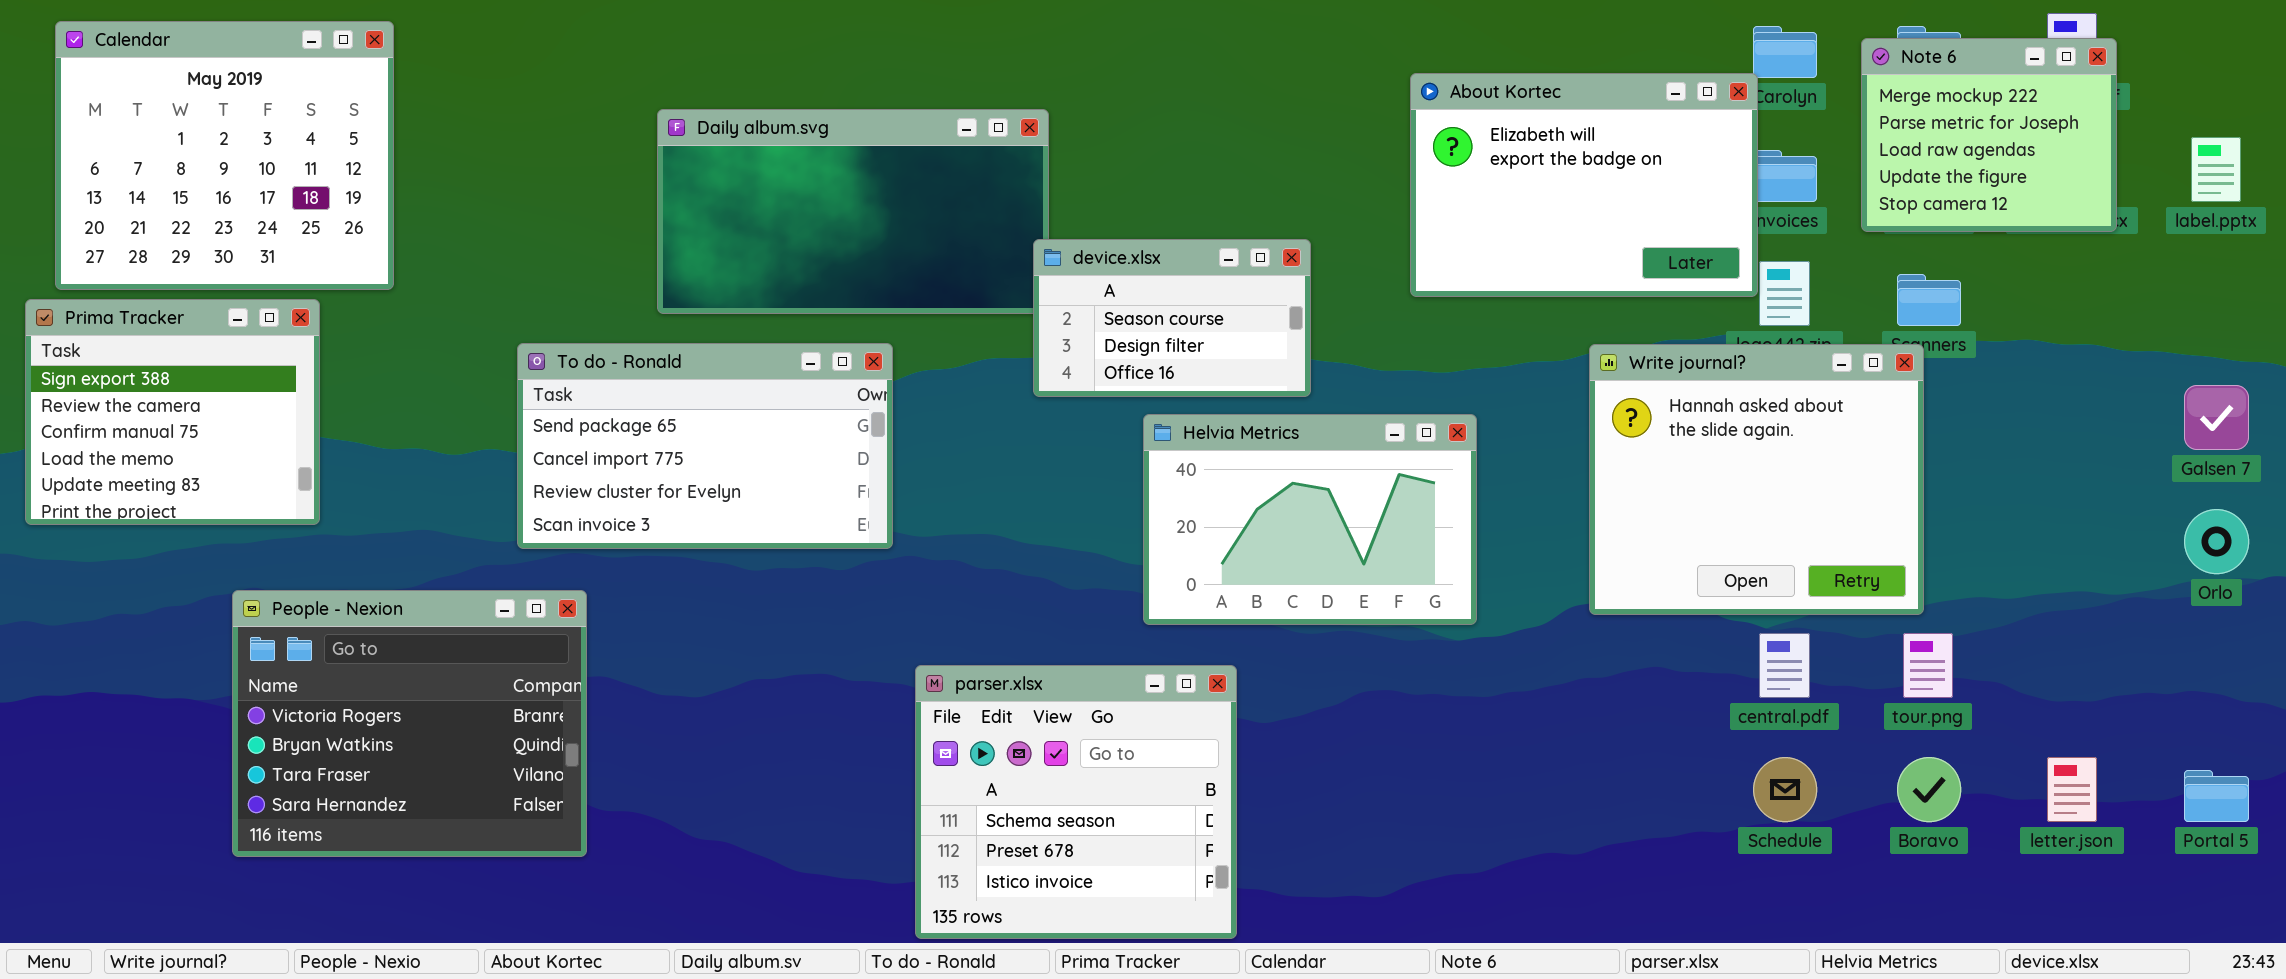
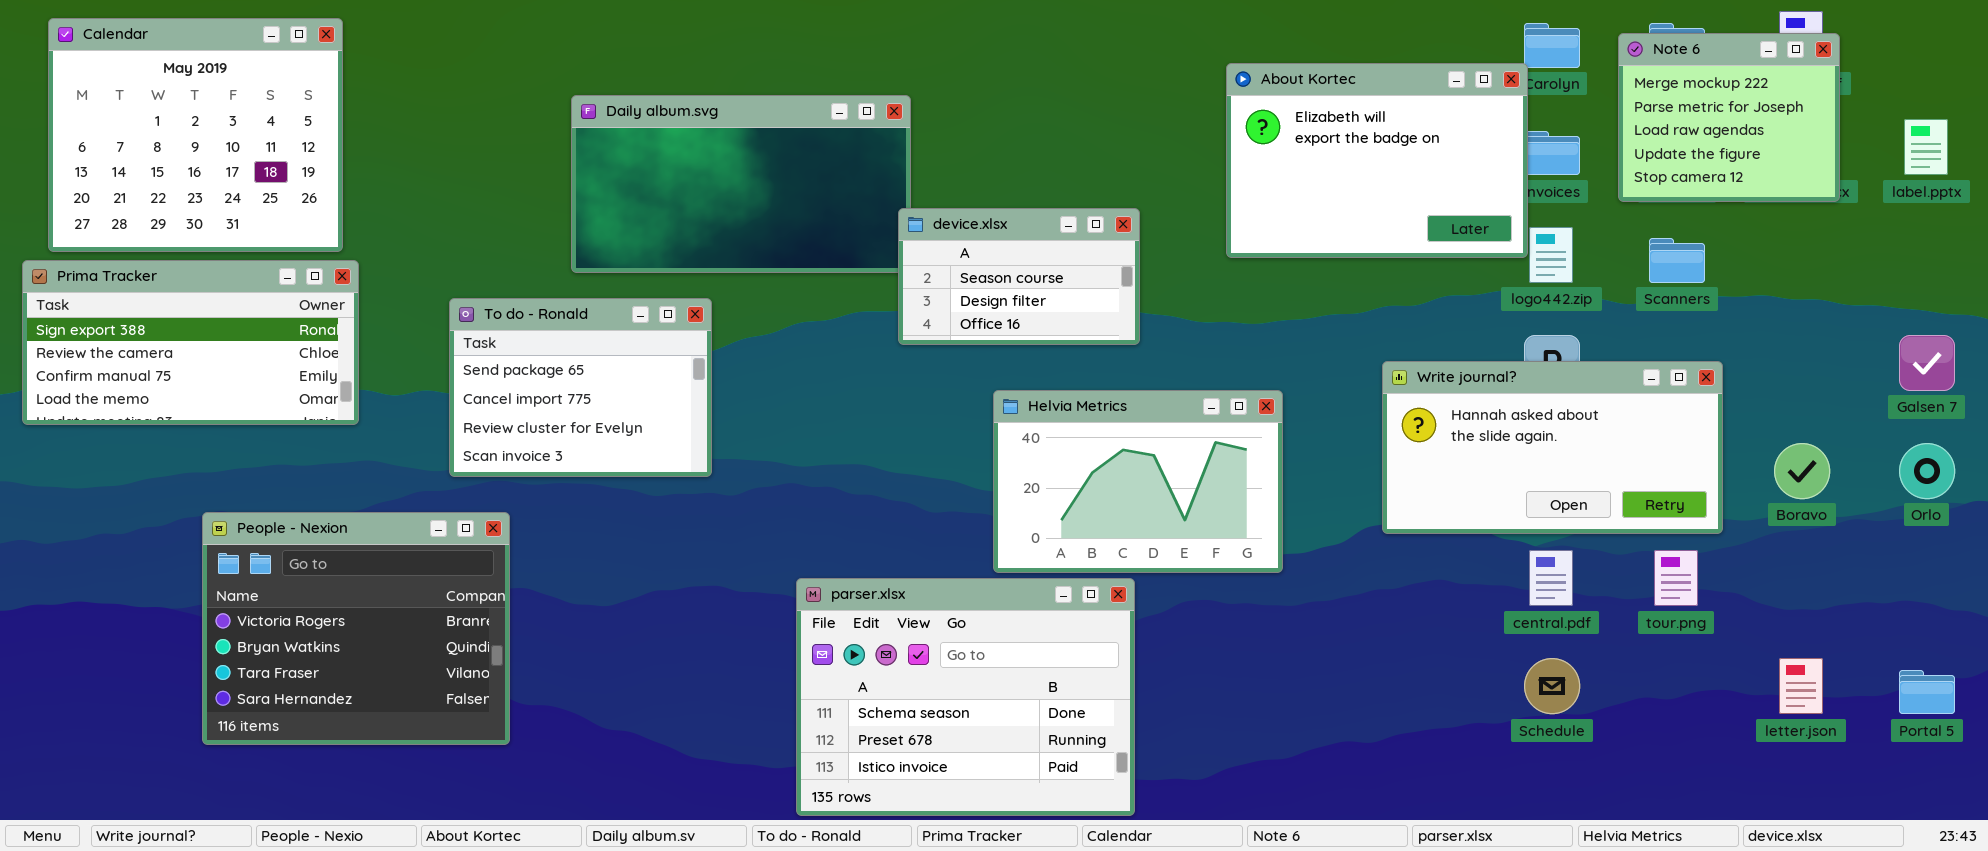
Prima Tracker: [25,299,320,525] -> [22,260,359,425], resized
To do - Ronald: [517,343,893,549] -> [449,298,712,477], resized
Write journal?: [1589,344,1924,615] -> [1382,361,1723,534], resized
Helvia Metrics: [1143,414,1477,625] -> [993,390,1283,573], moved
parser.xlsx: [915,665,1237,939] -> [796,578,1135,816], resized
Boravo: [1897,757,1961,822] -> [1774,443,1830,499], moved

